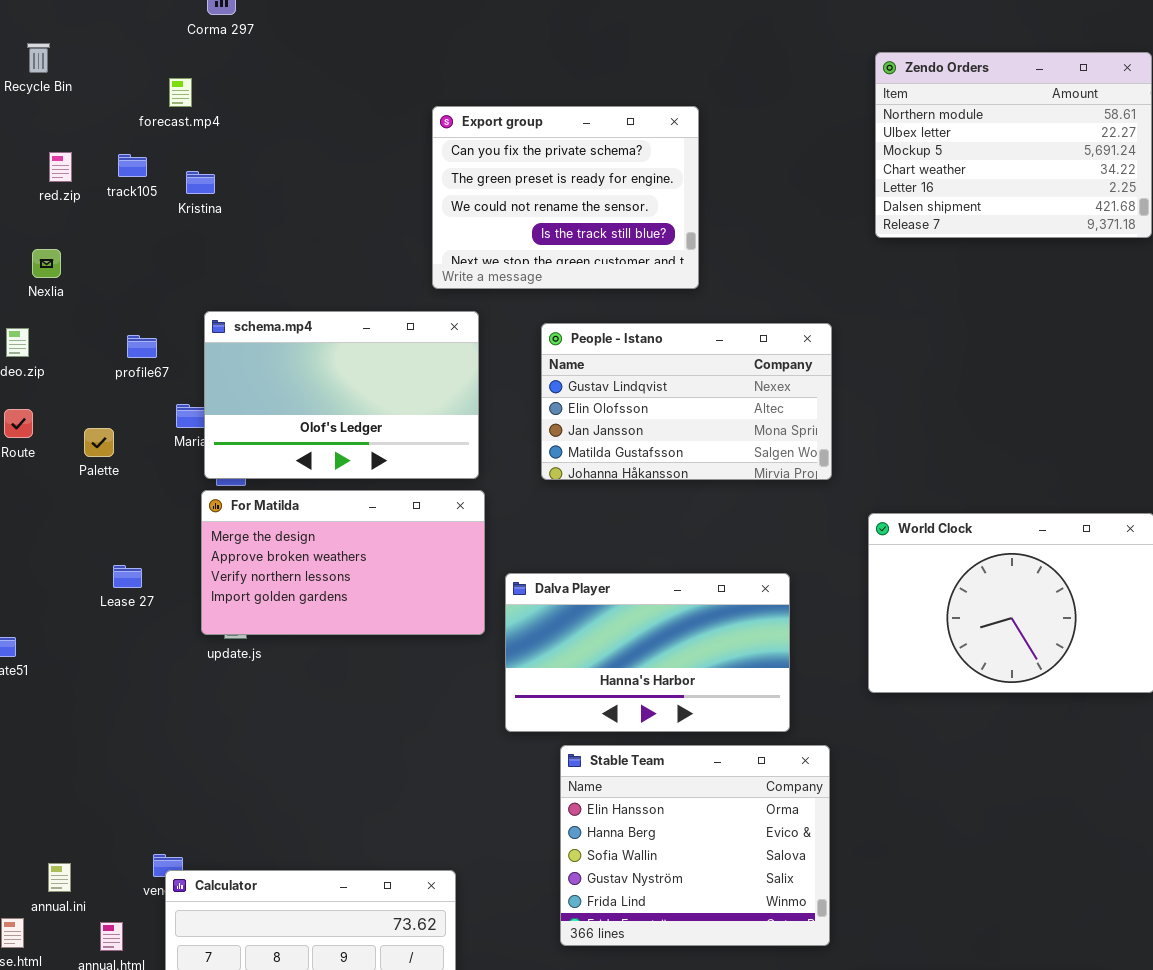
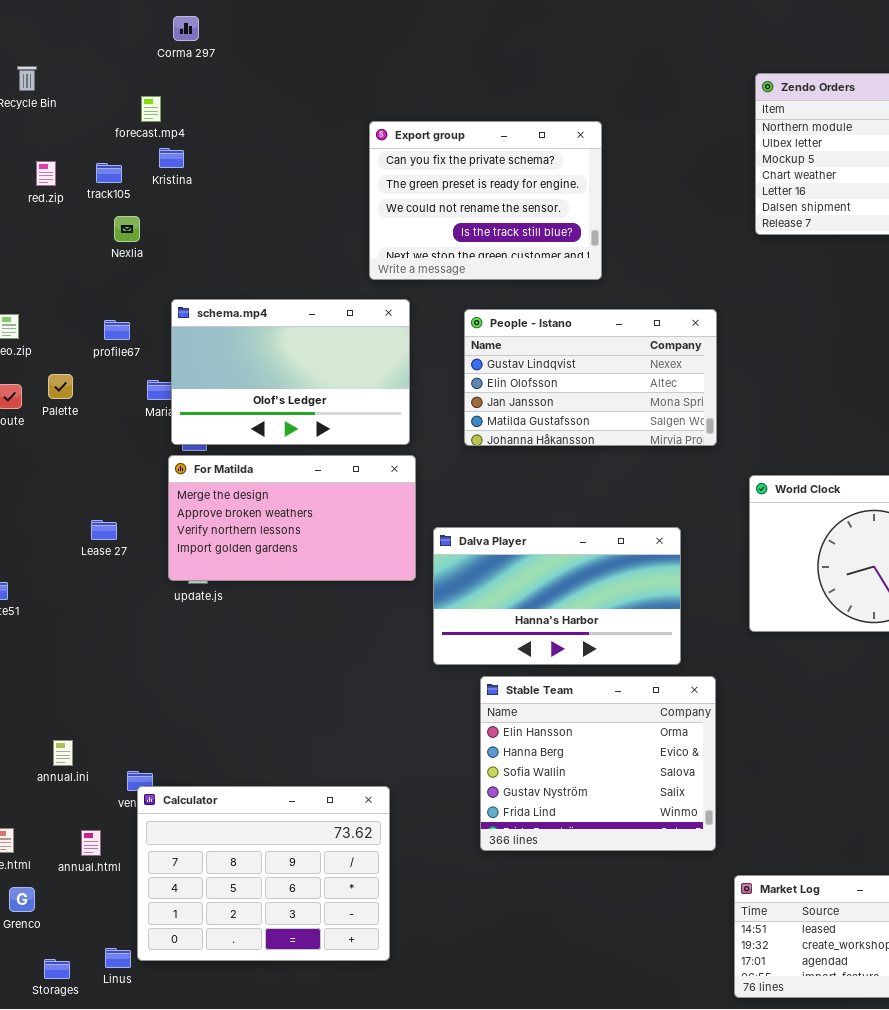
Kristina: [186,171,215,194] -> [159,148,184,168], moved
Nexlia: [32,249,61,278] -> [114,216,140,242], moved
Palette: [84,428,114,457] -> [48,374,73,399], moved
annual.ini: [48,863,71,892] -> [53,740,73,766], moved

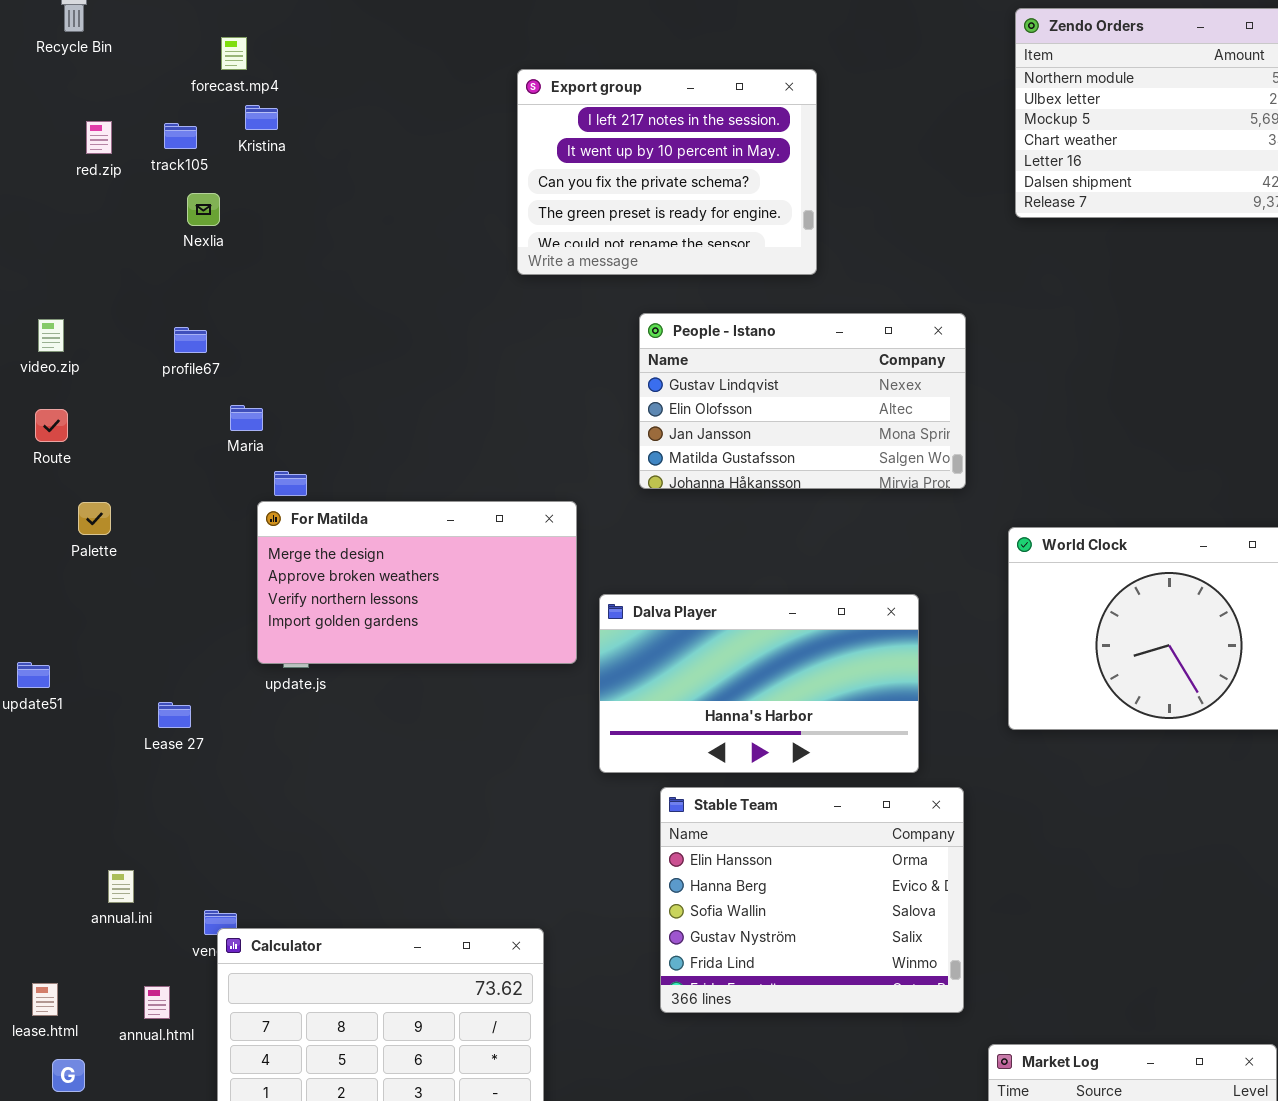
Export group: [369,121,602,280] -> [517,69,817,275], scrolled up 2 rows
schema.mp4: [171,299,410,445] -> none, closed
Palette: [48,374,73,399] -> [78,502,111,535], moved
Lease 27: [91,520,117,540] -> [158,702,191,728], moved

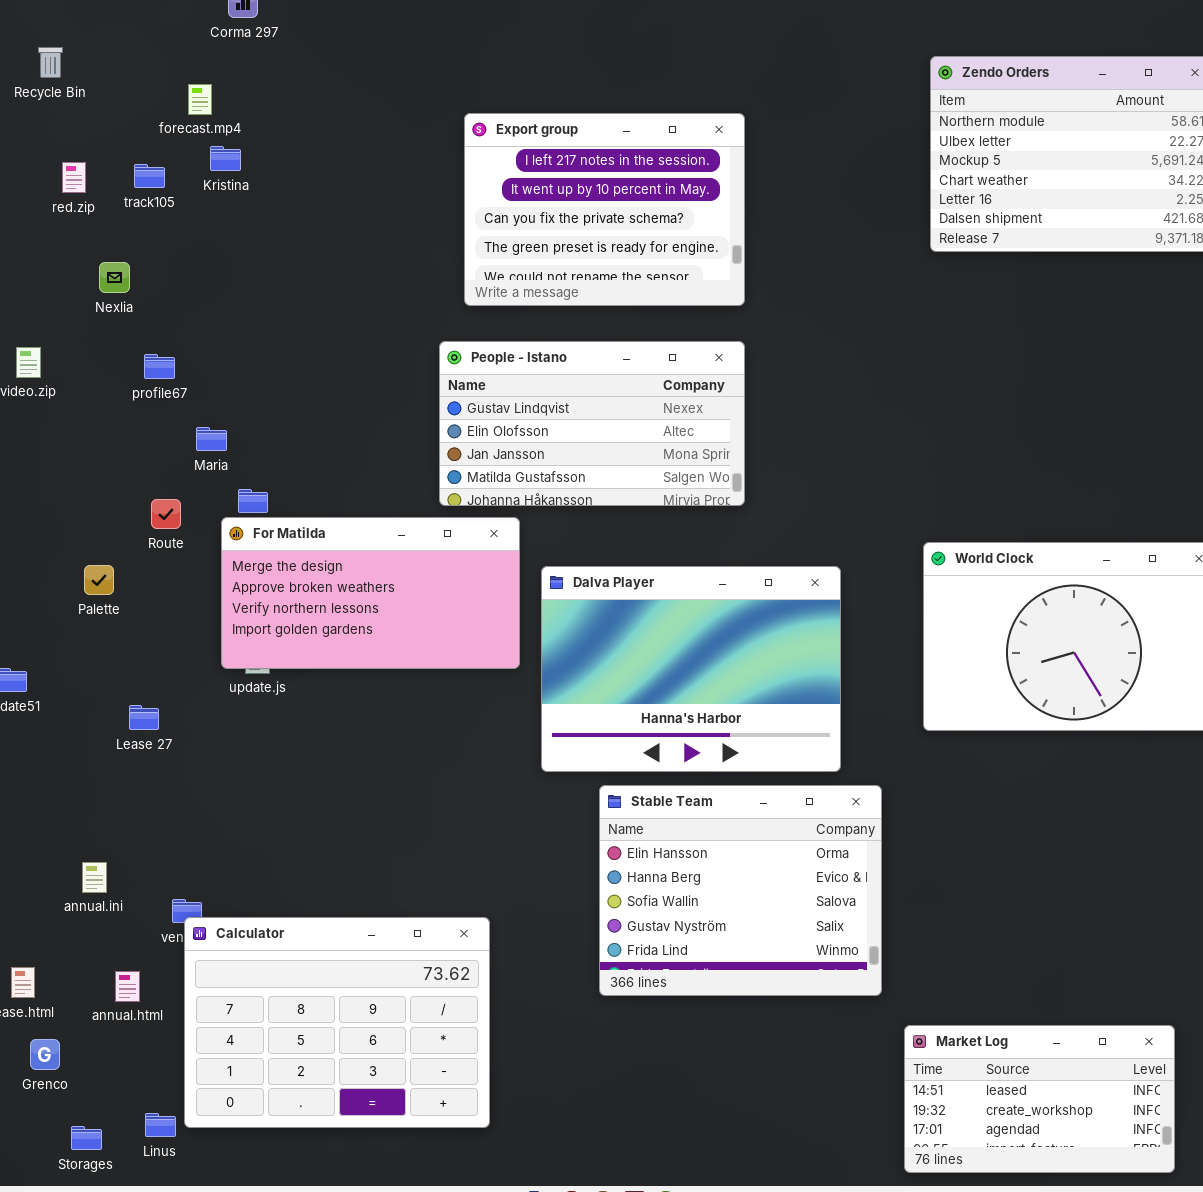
Nexlia: [187,193,220,226] -> [99,262,130,293], moved
People - Istano: [639,313,966,489] -> [439,341,745,506], moved
Route: [35,409,68,442] -> [151,499,181,529], moved
Palette: [78,502,111,535] -> [84,565,114,595], moved
Dalva Player: [599,594,919,773] -> [541,566,841,772], resized

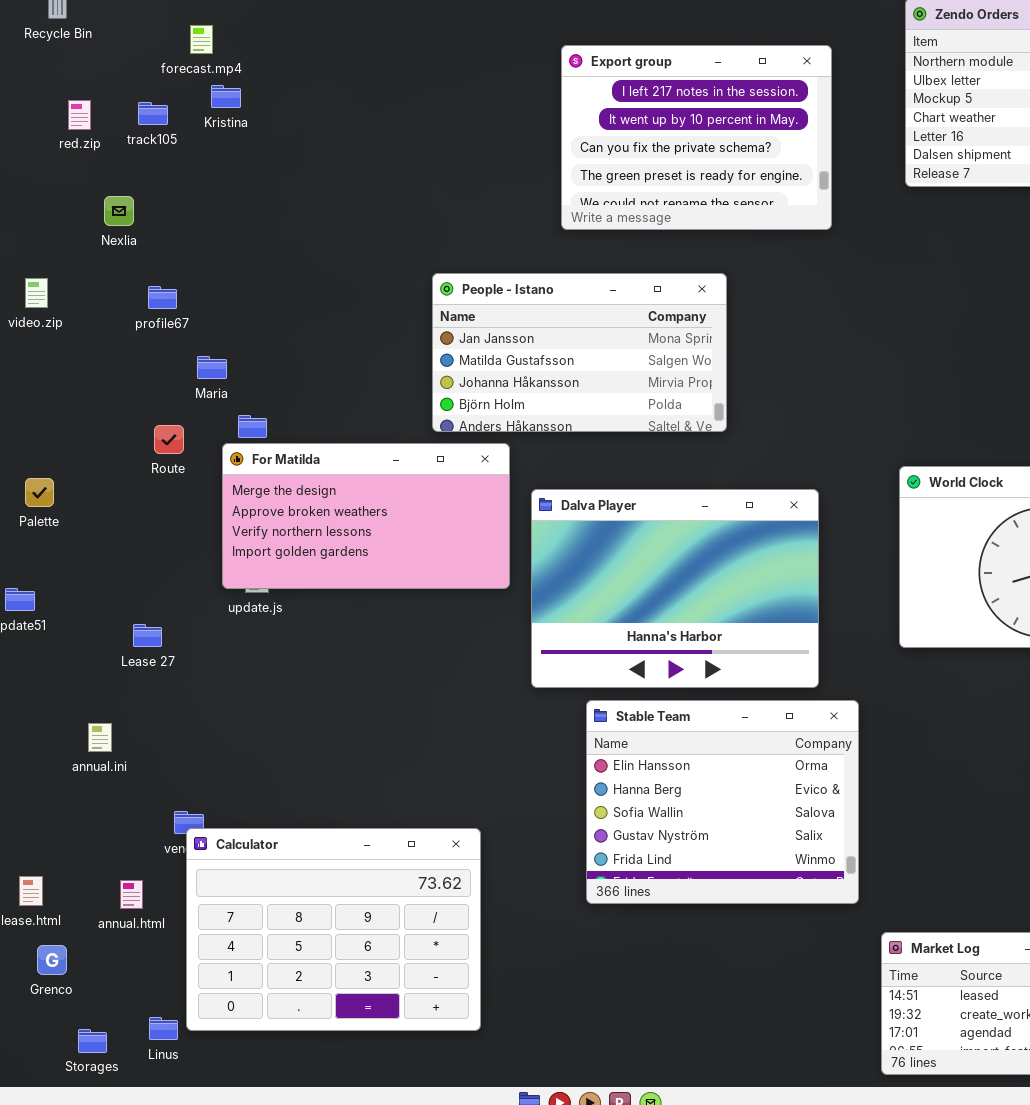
Export group: [464,113,745,306] -> [561,45,832,230], moved
People - Istano: [439,341,745,506] -> [432,273,727,432], scrolled down 2 rows
Palette: [84,565,114,595] -> [25,478,54,507], moved
annual.ini: [82,862,107,893] -> [88,723,112,752], moved

